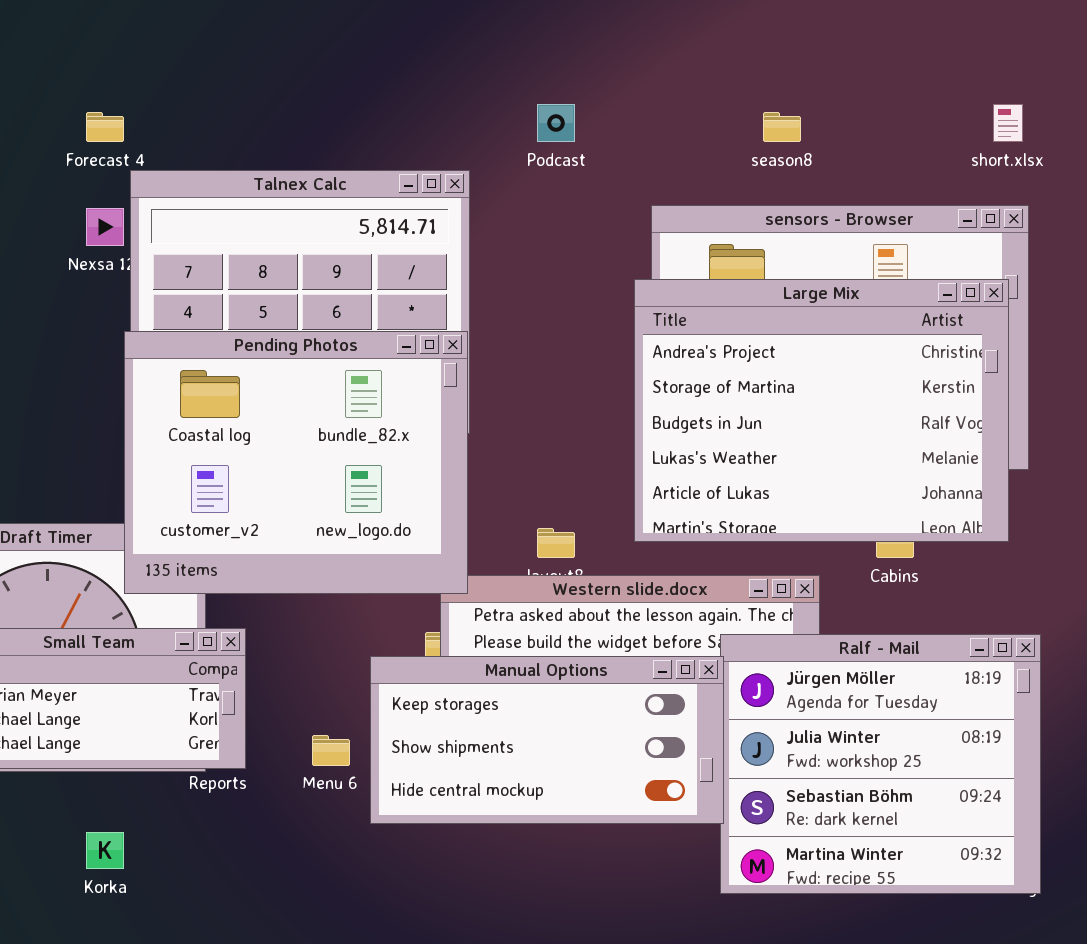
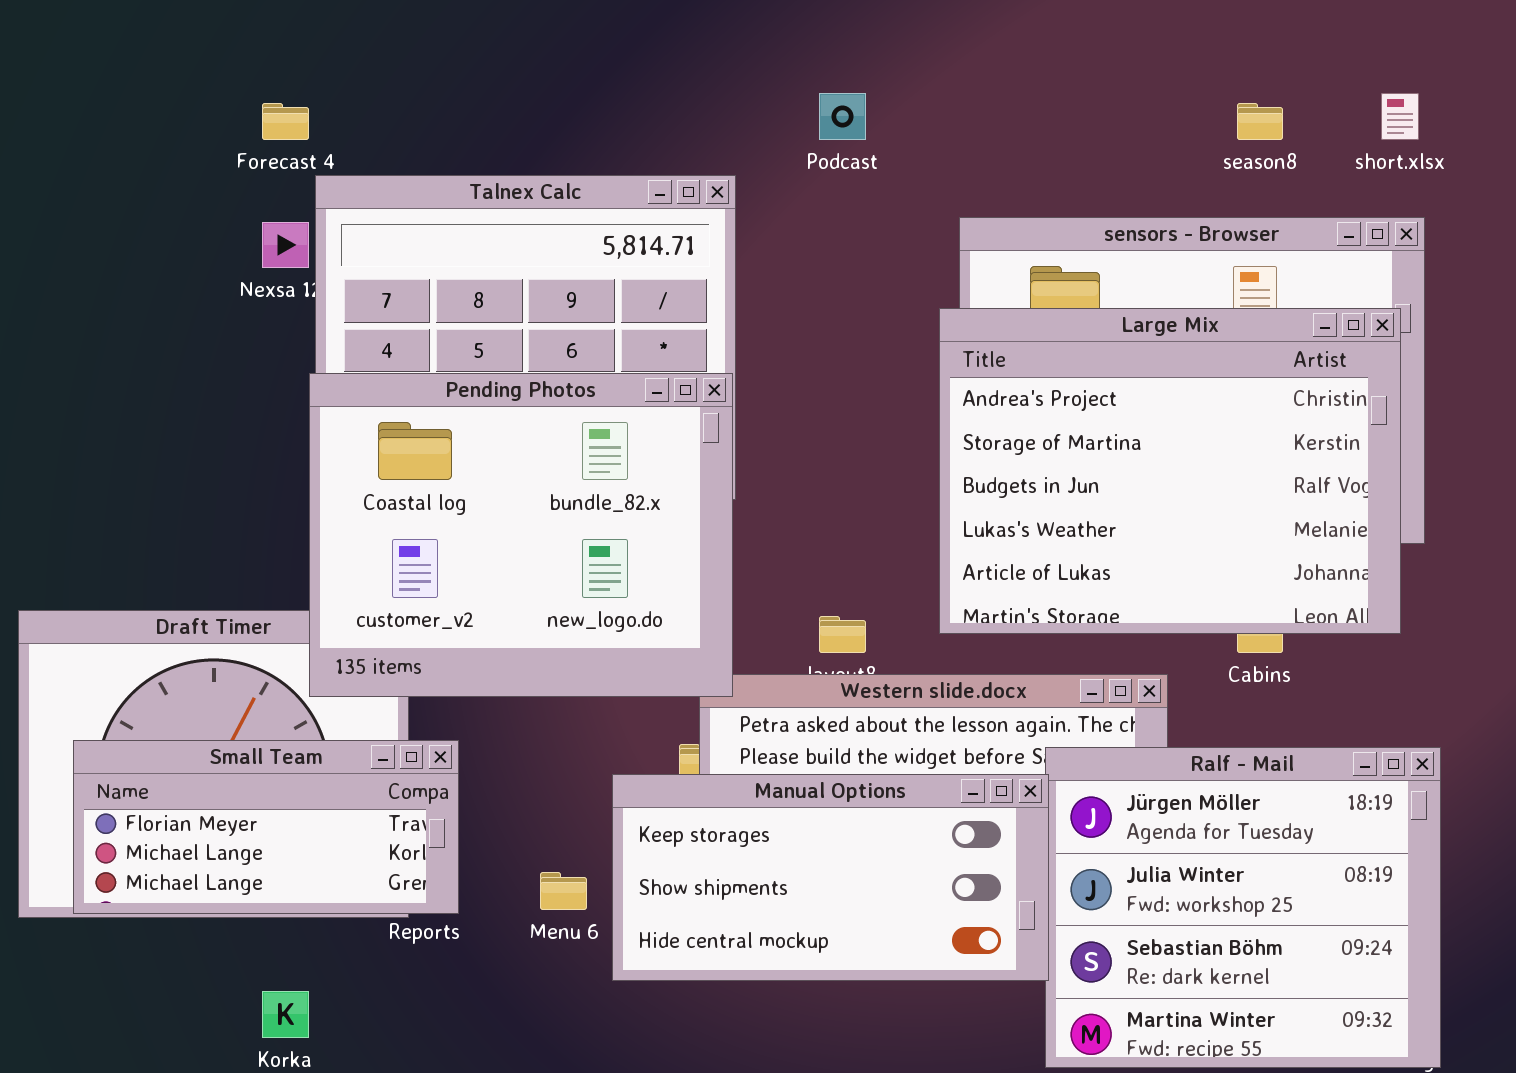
season8: [763,112,801,142] -> [1237,103,1283,140], moved

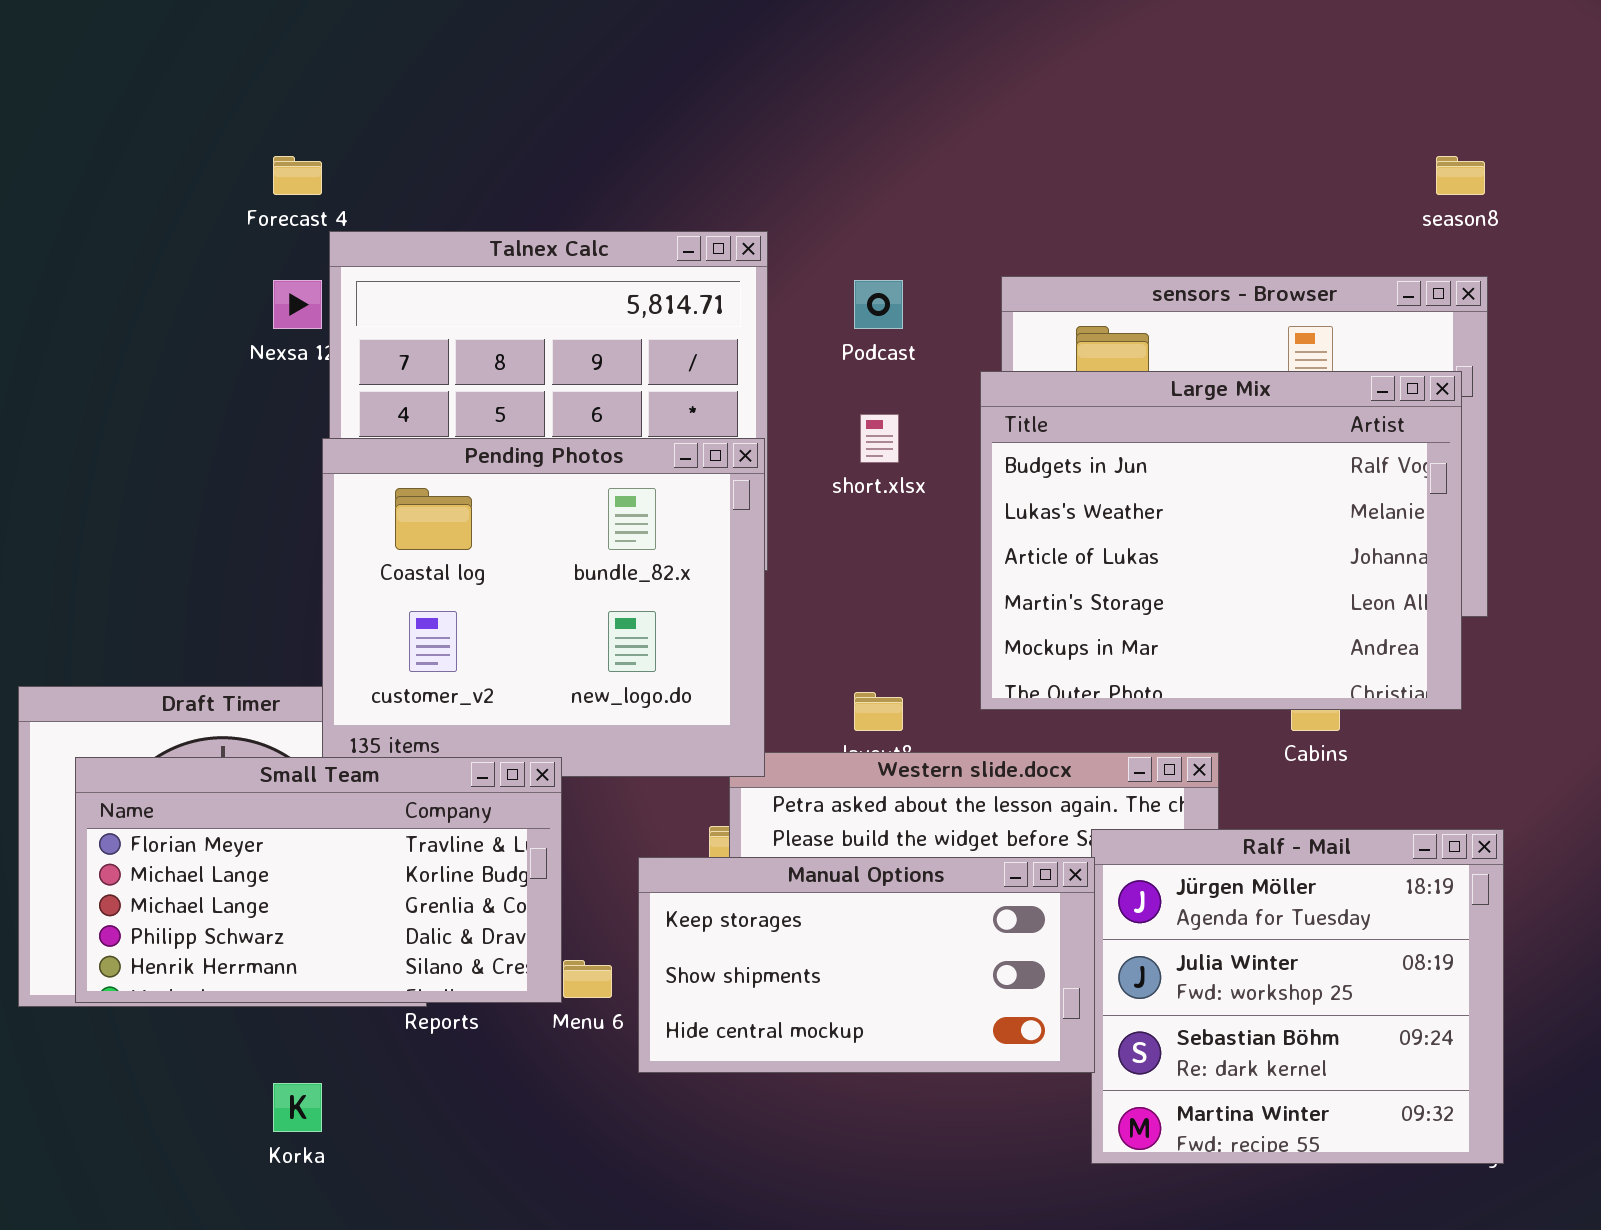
Podcast: [819,93,866,140] -> [854,280,903,329], moved
short.xlsx: [1381,93,1419,140] -> [860,414,899,463], moved
season8: [1237,103,1283,140] -> [1436,156,1485,195], moved
Large Mix: [939,308,1401,634] -> [980,371,1462,710], scrolled down 2 rows
Small Team: [73,740,459,914] -> [75,757,562,1003], resized

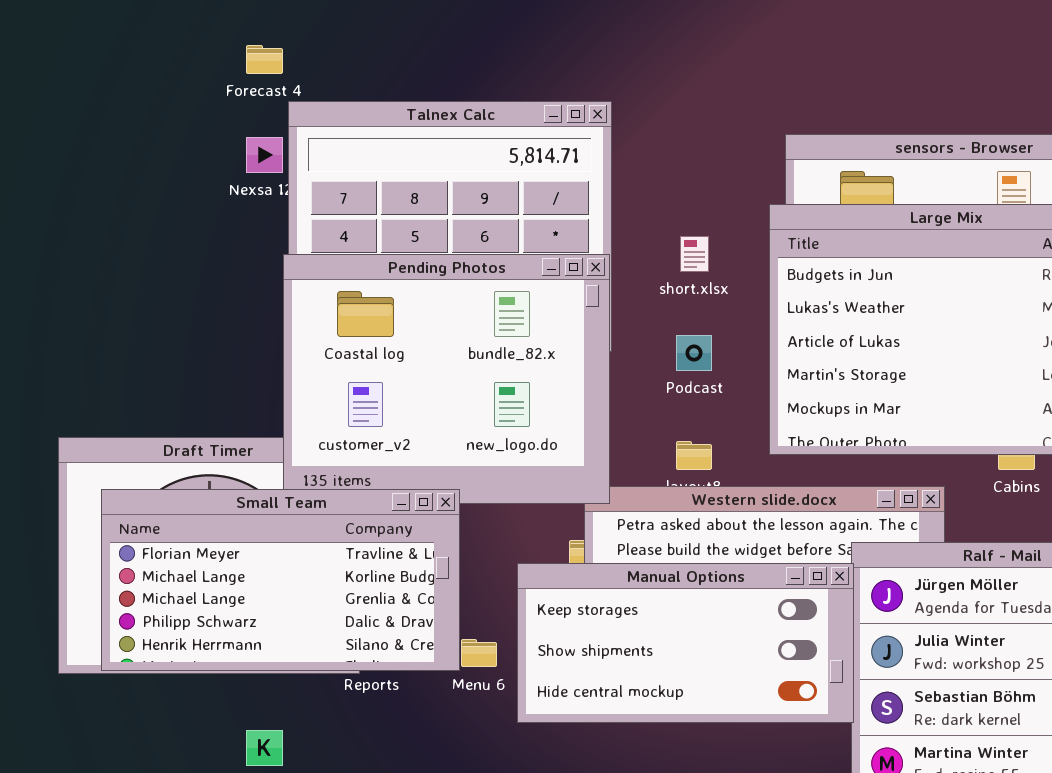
Podcast: [854,280,903,329] -> [676,335,712,371], moved

